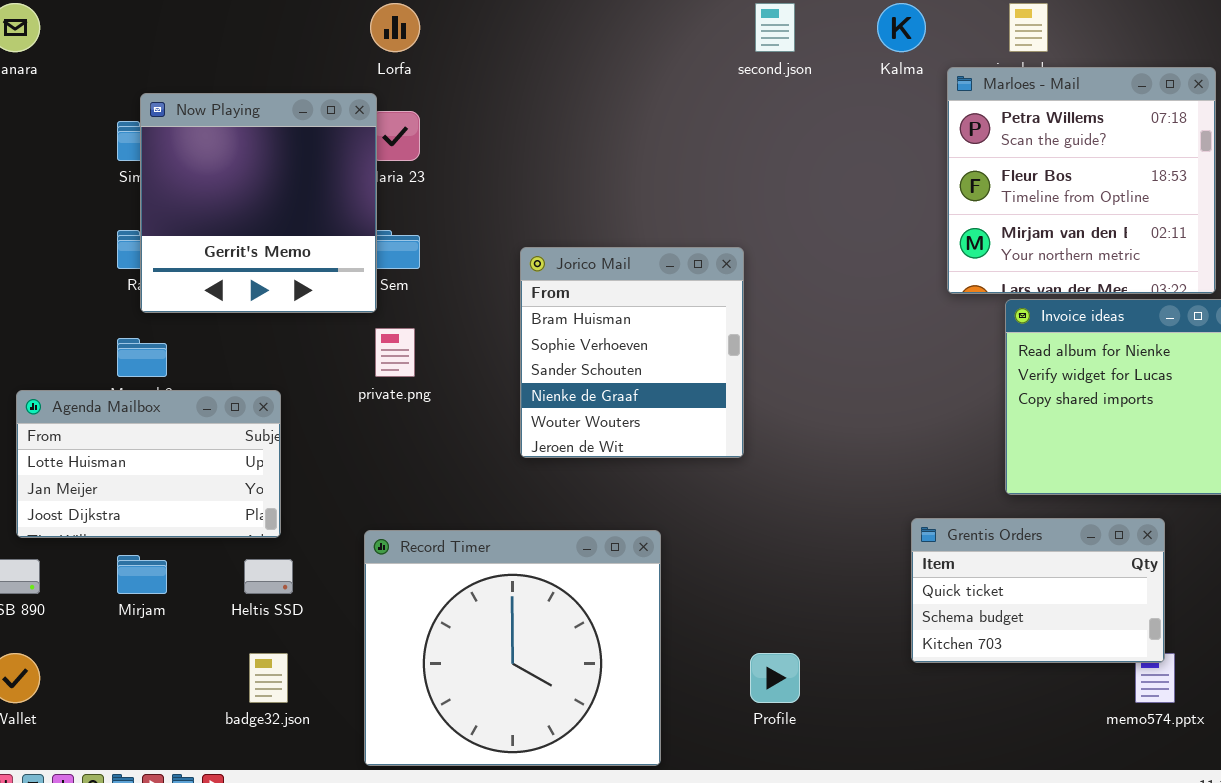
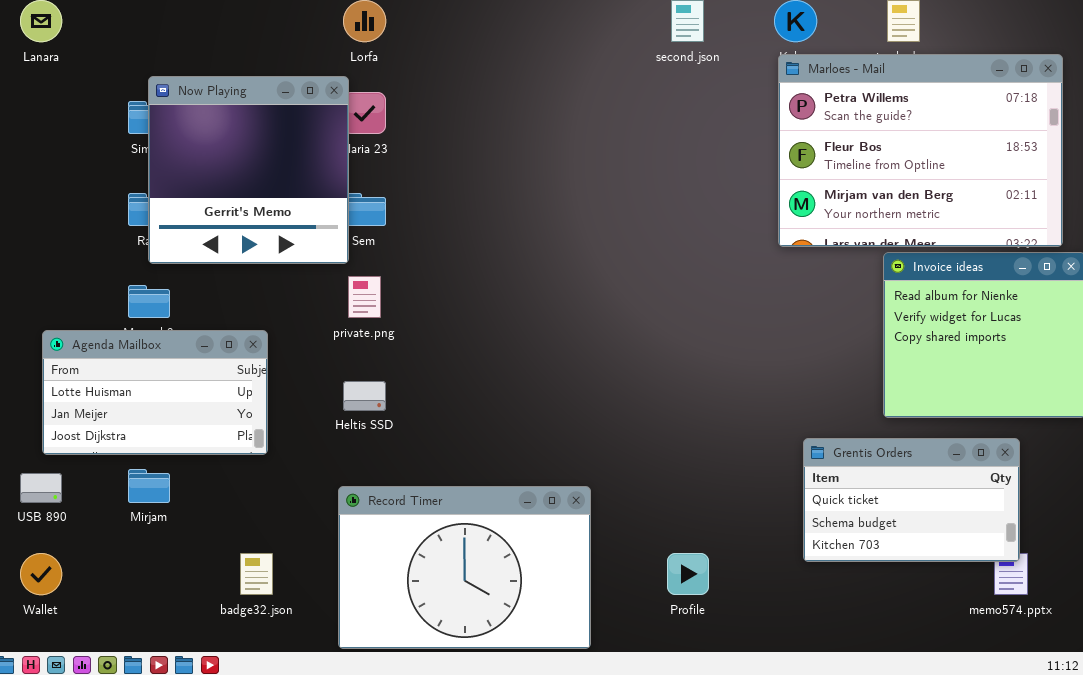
Marloes - Mail: [947,67,1216,294] -> [778,54,1063,247], resized
Jorico Mail: [520,247,744,458] -> none, closed
Record Timer: [364,530,661,766] -> [338,486,591,649], resized
Heltis SSD: [244,559,293,594] -> [343,381,386,411], moved

